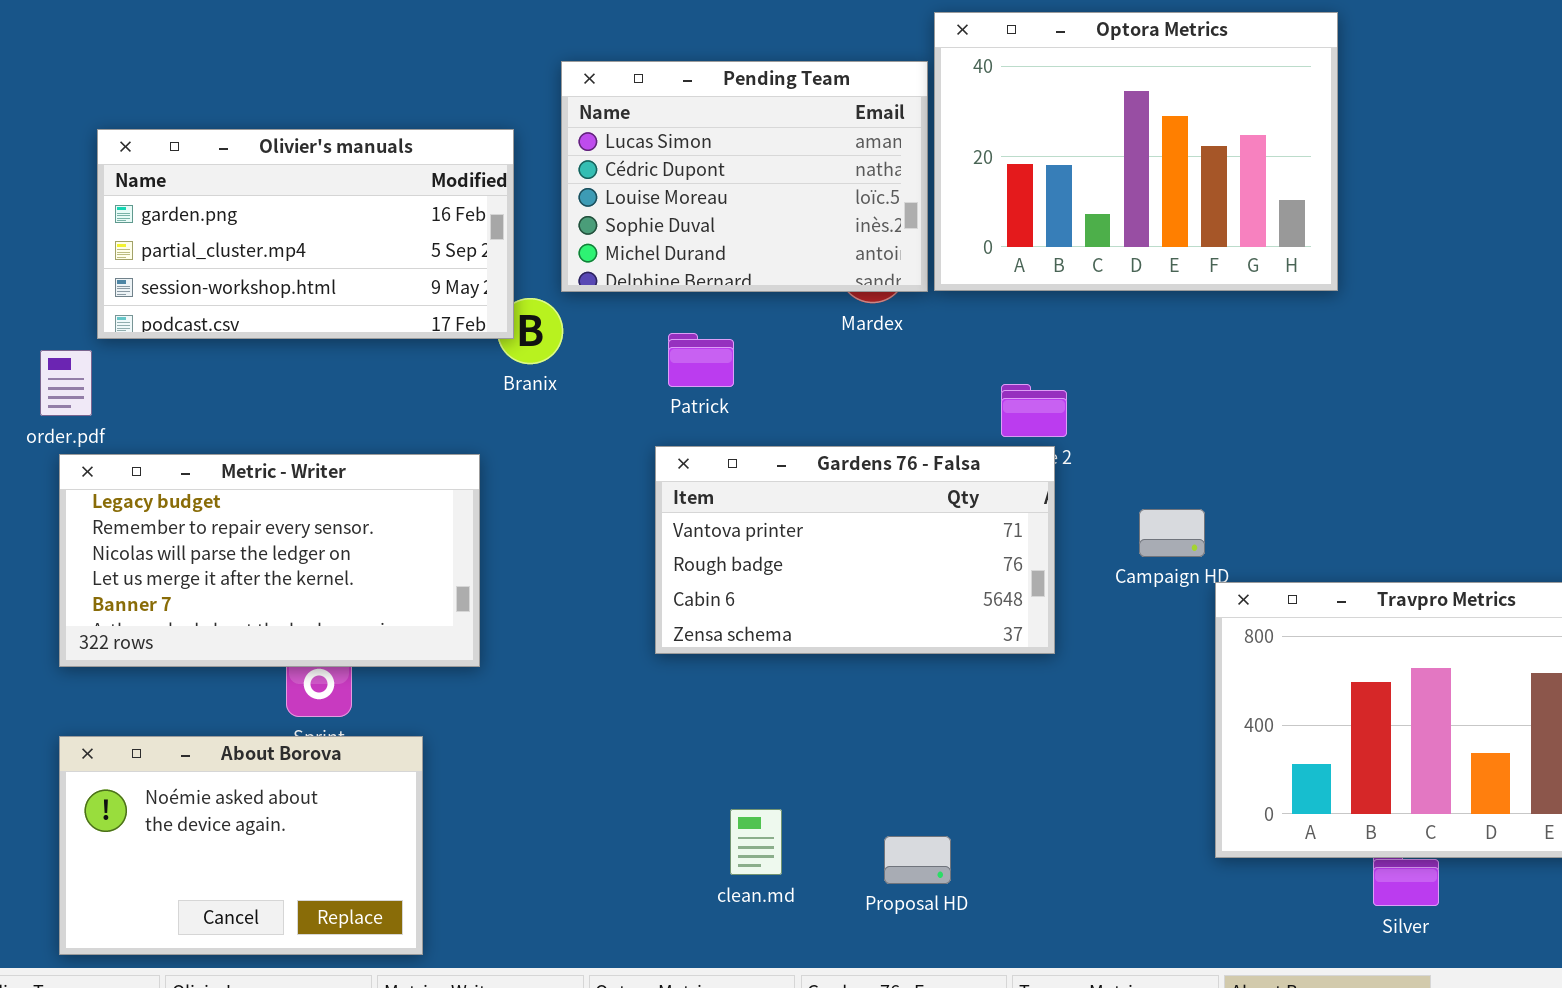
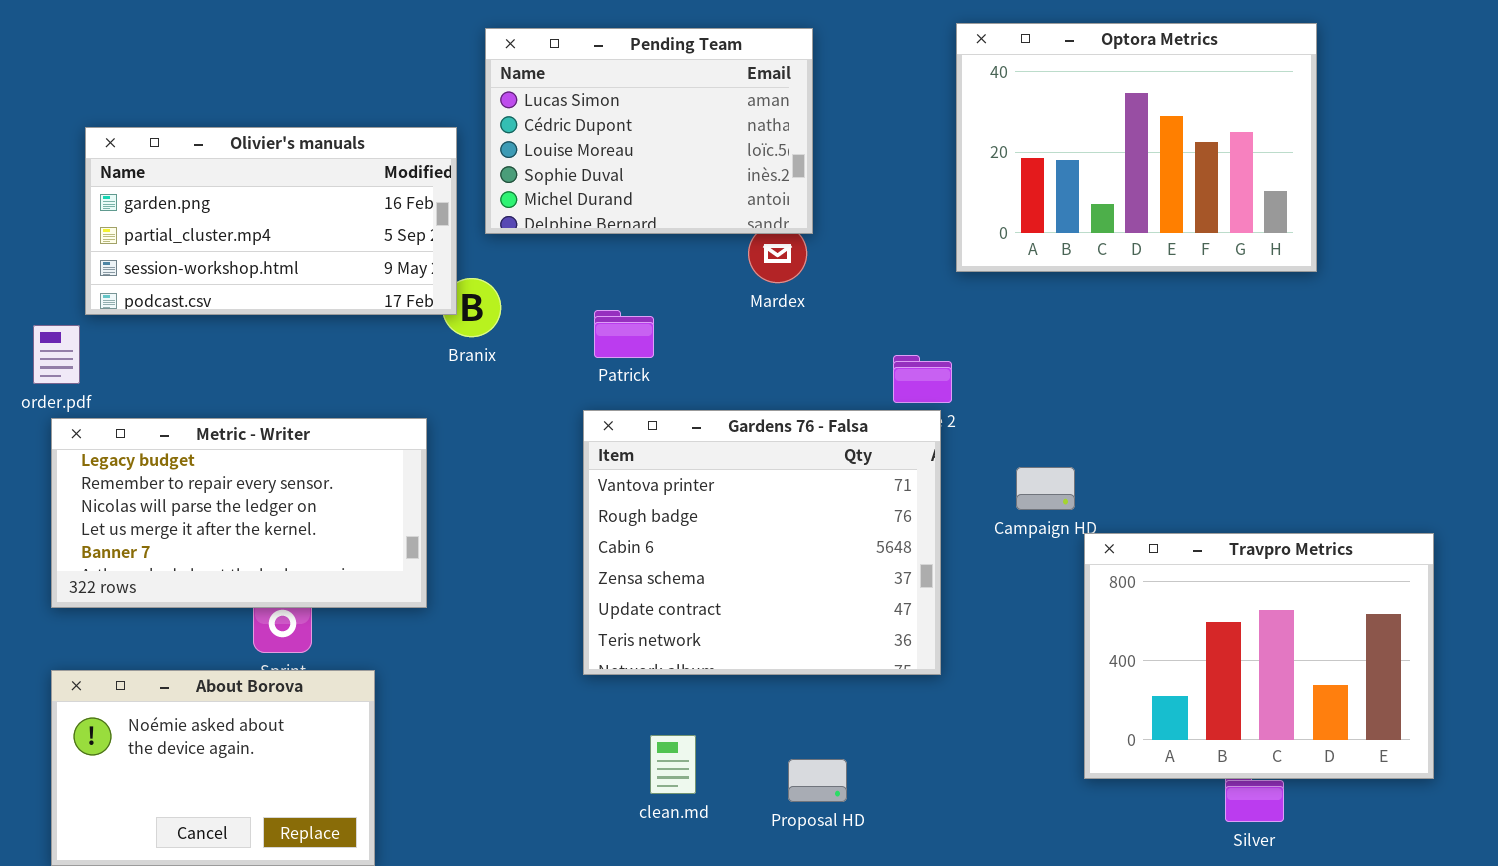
Optora Metrics: [934,12,1338,291] -> [956,23,1317,272], moved
Pending Team: [561,61,928,292] -> [485,28,813,234], moved
Gardens 76 - Falsa: [655,446,1055,654] -> [583,410,941,675], resized

